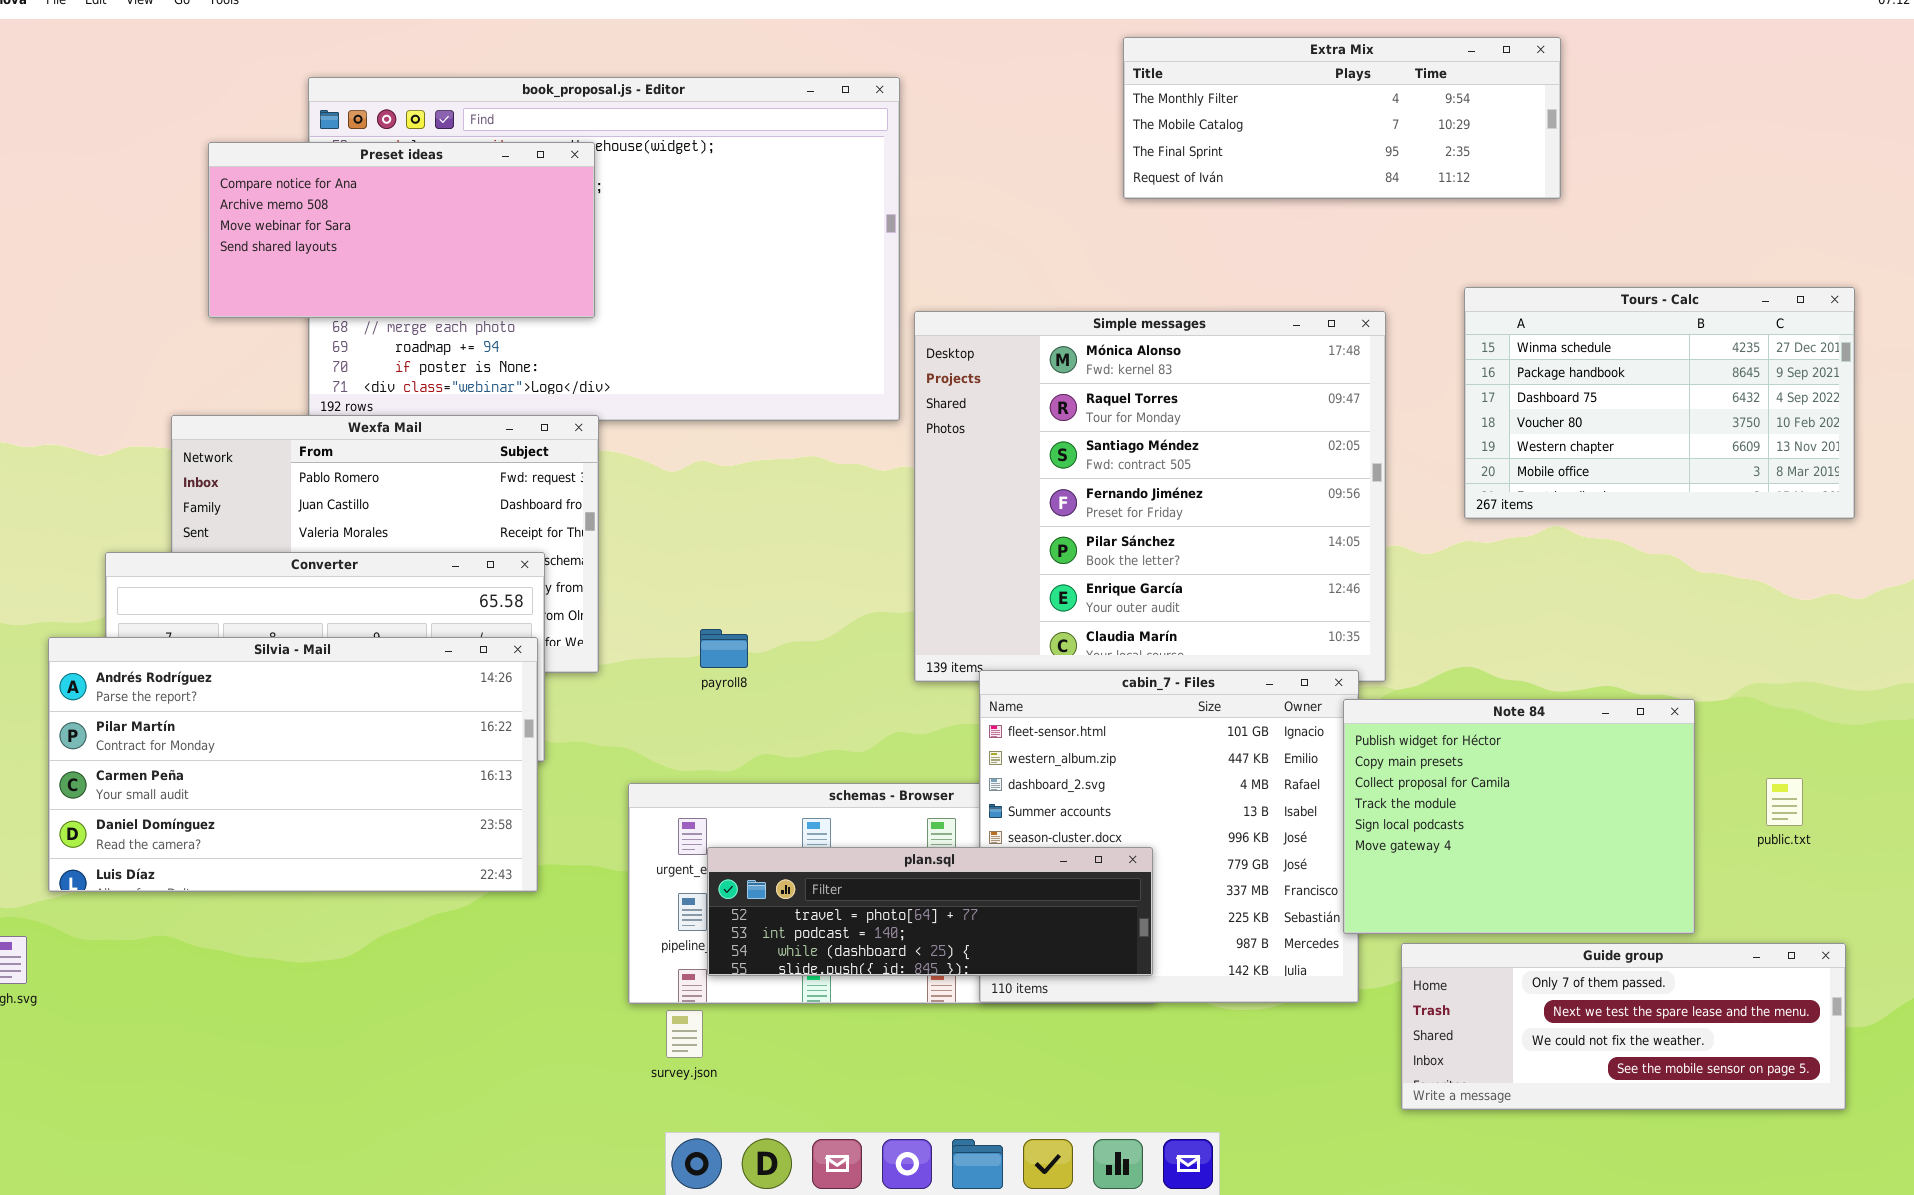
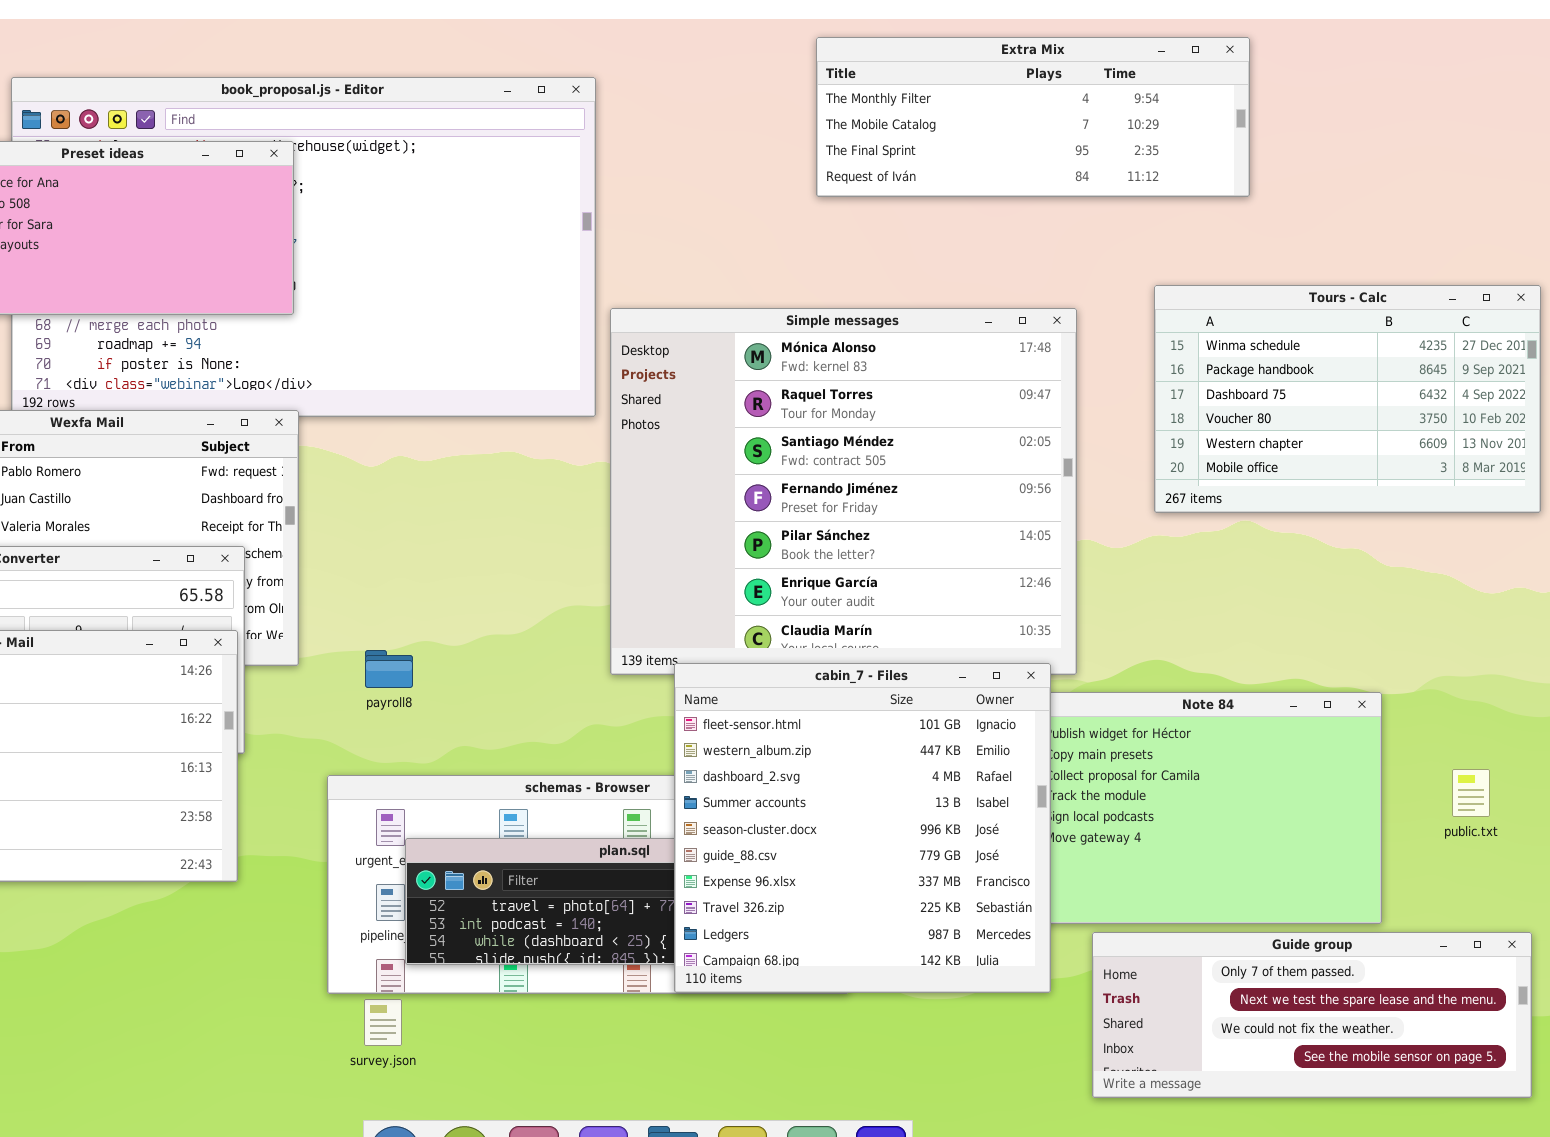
payroll8: [700,629,748,668] -> [365,650,413,688], moved
cabin_7 - Files: [979,670,1359,1003] -> [674,663,1051,993], raised

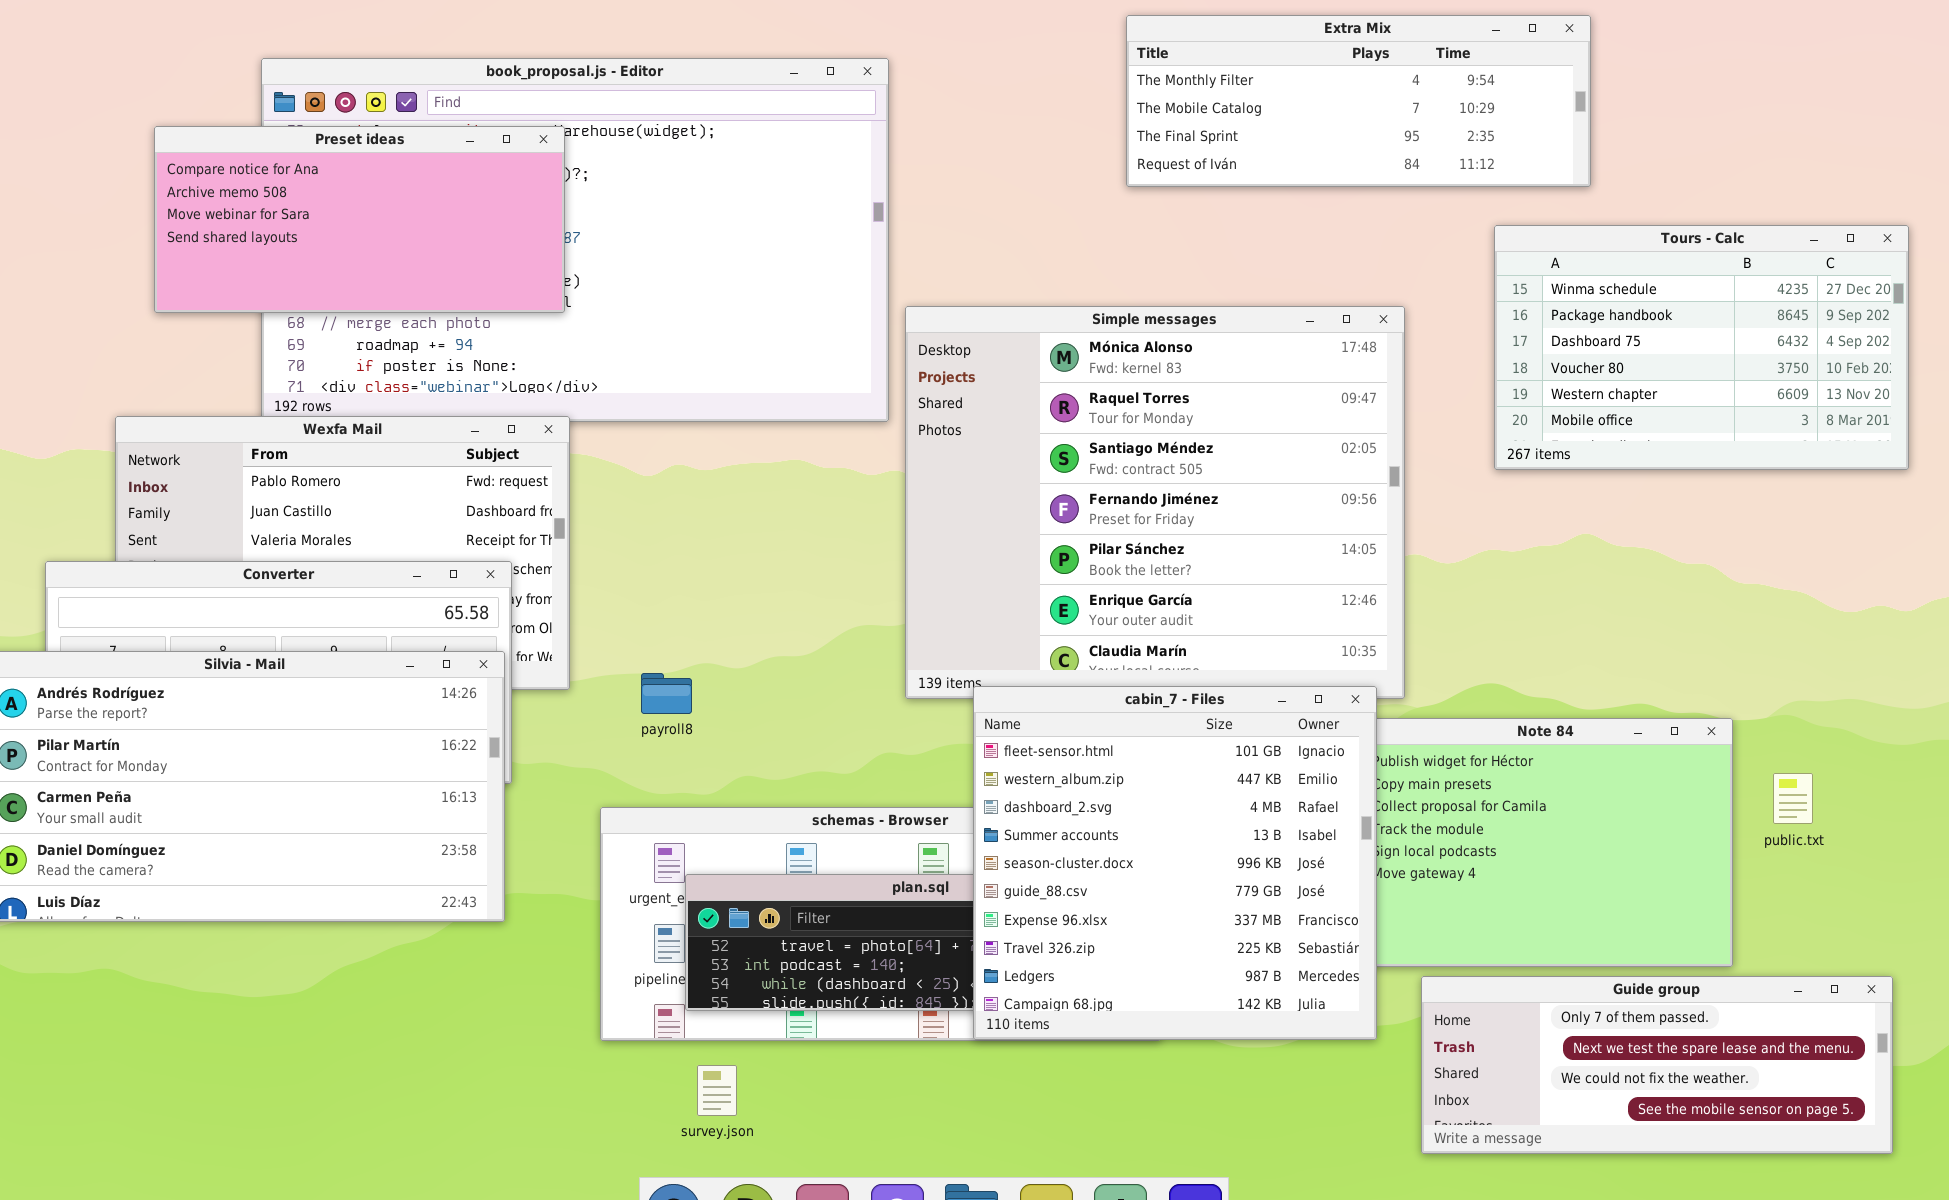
Tours - Calc: [1154,285,1541,513] -> [1494,225,1909,470], moved
public.txt: [1452,769,1490,817] -> [1773,773,1813,824], moved
survey.json: [364,999,402,1046] -> [697,1065,737,1116], moved

